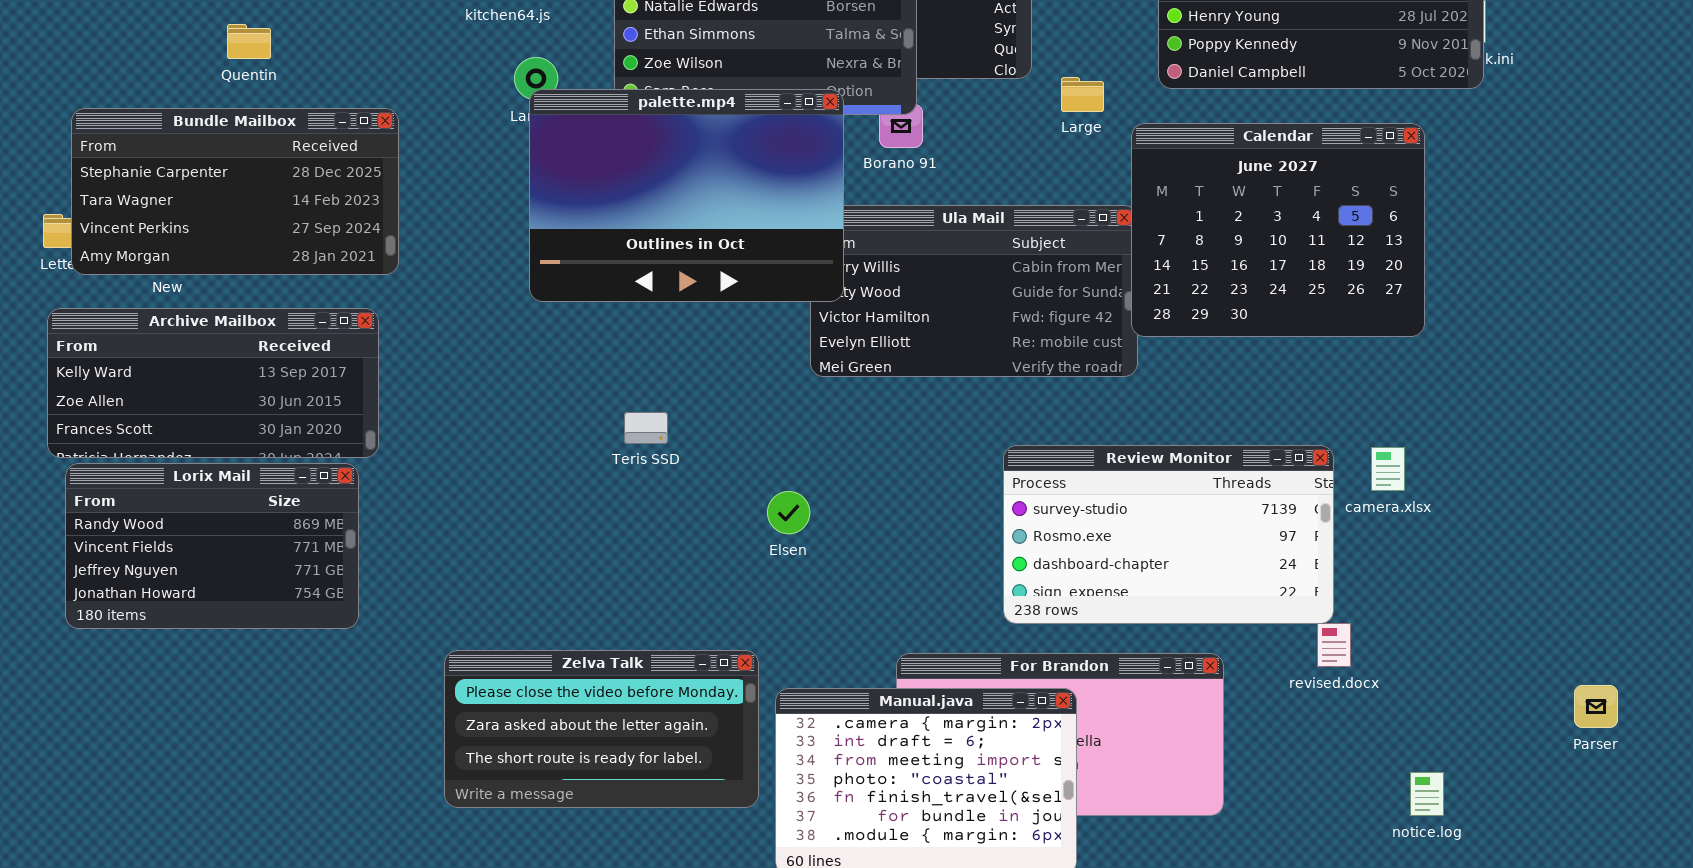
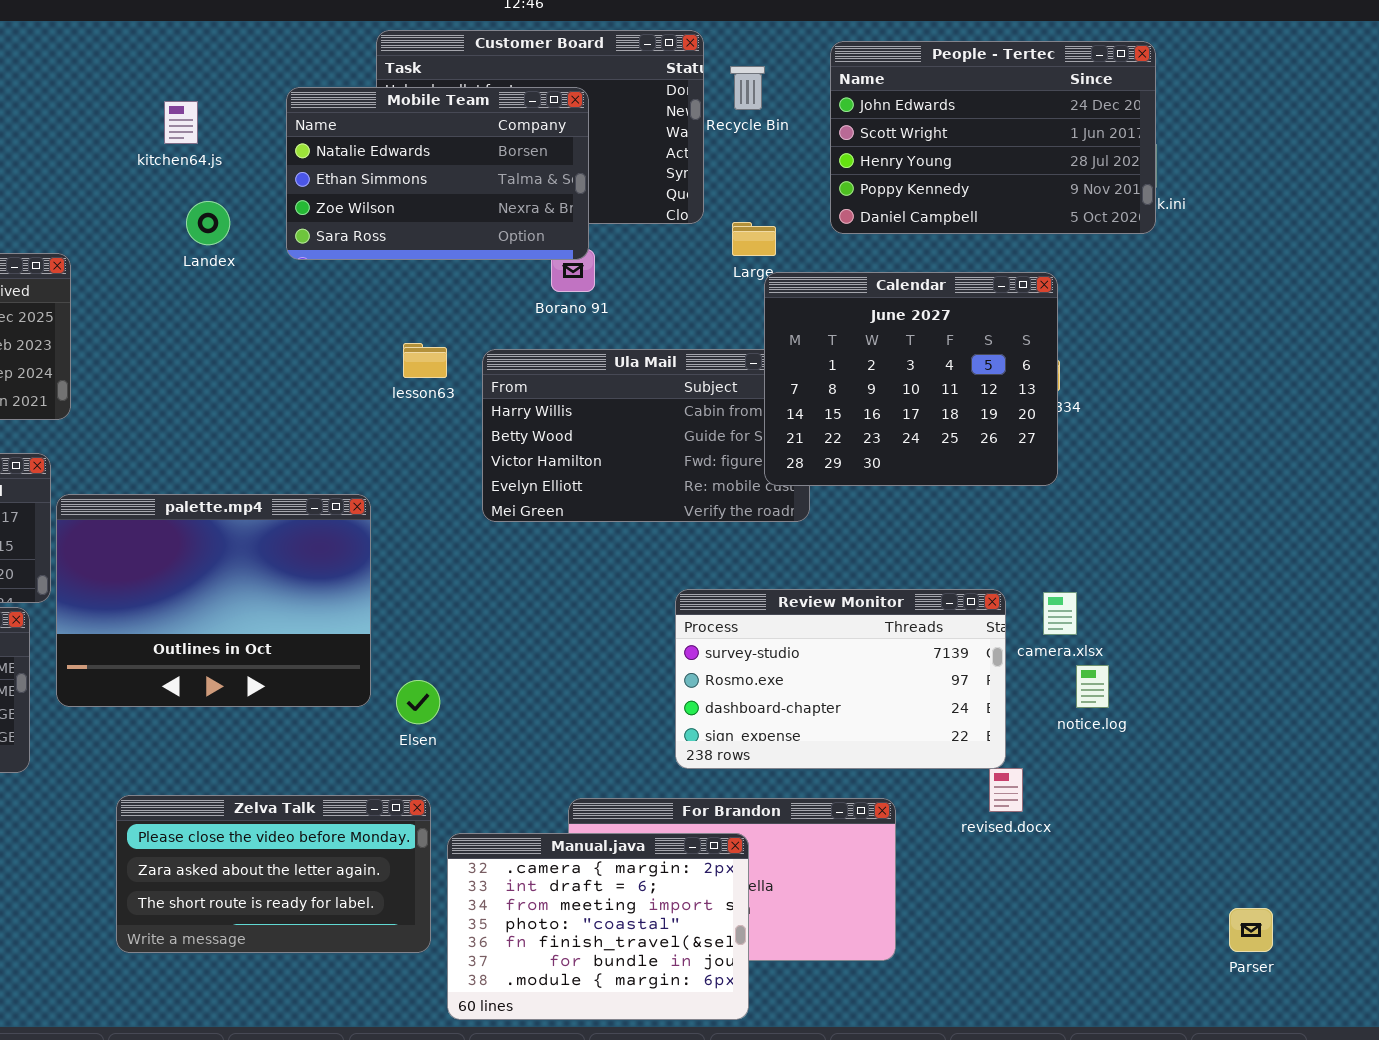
palette.mp4: [529,89,844,302] -> [56,494,371,707], moved
Calendar: [1131,123,1425,337] -> [764,272,1058,486], moved
Elsen: [767,491,810,534] -> [396,680,440,724], moved
Parser: [1574,685,1618,728] -> [1229,908,1273,952], moved
notice.log: [1410,772,1444,816] -> [1076,665,1109,708], moved

